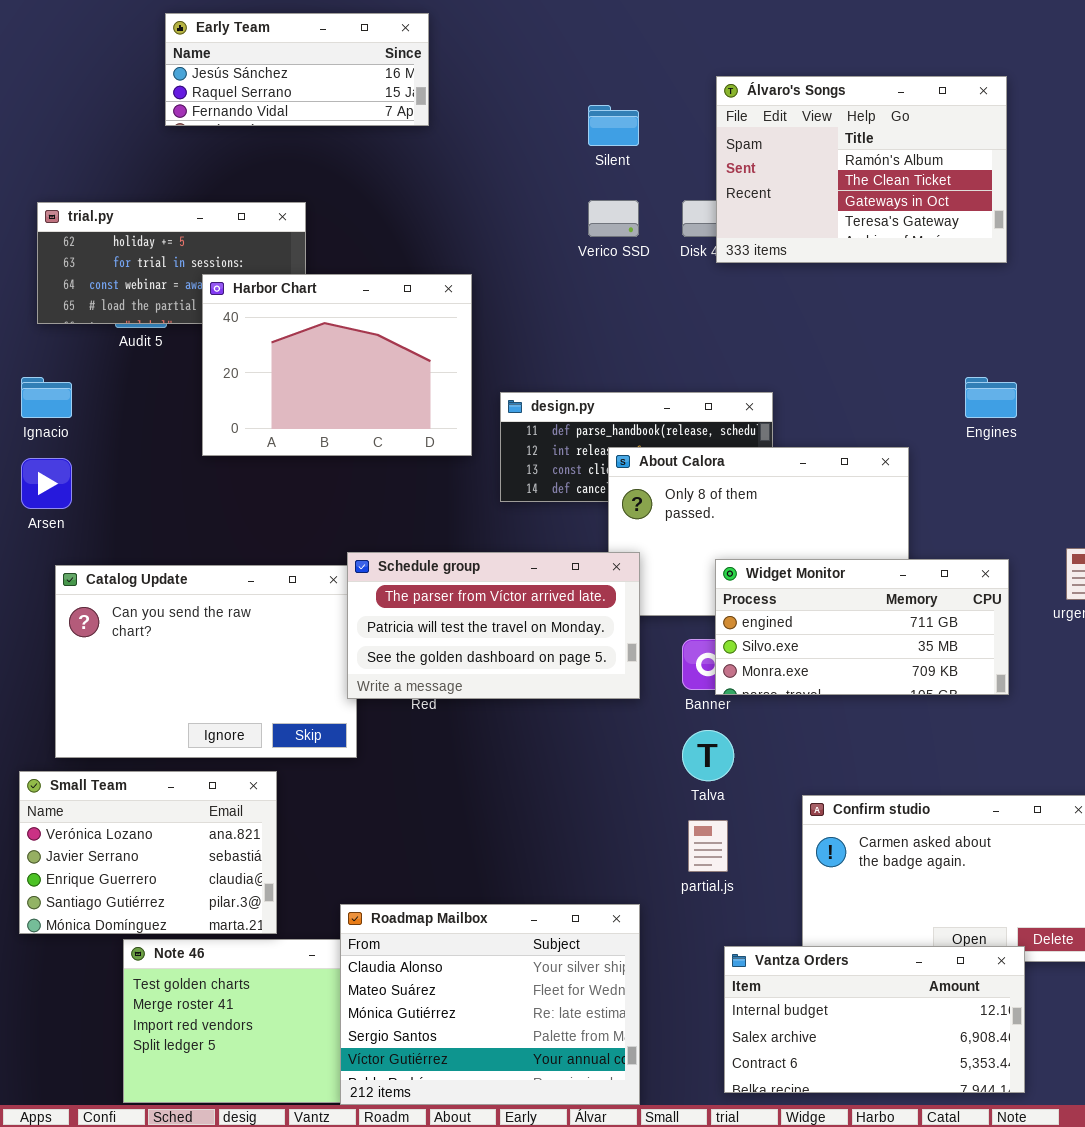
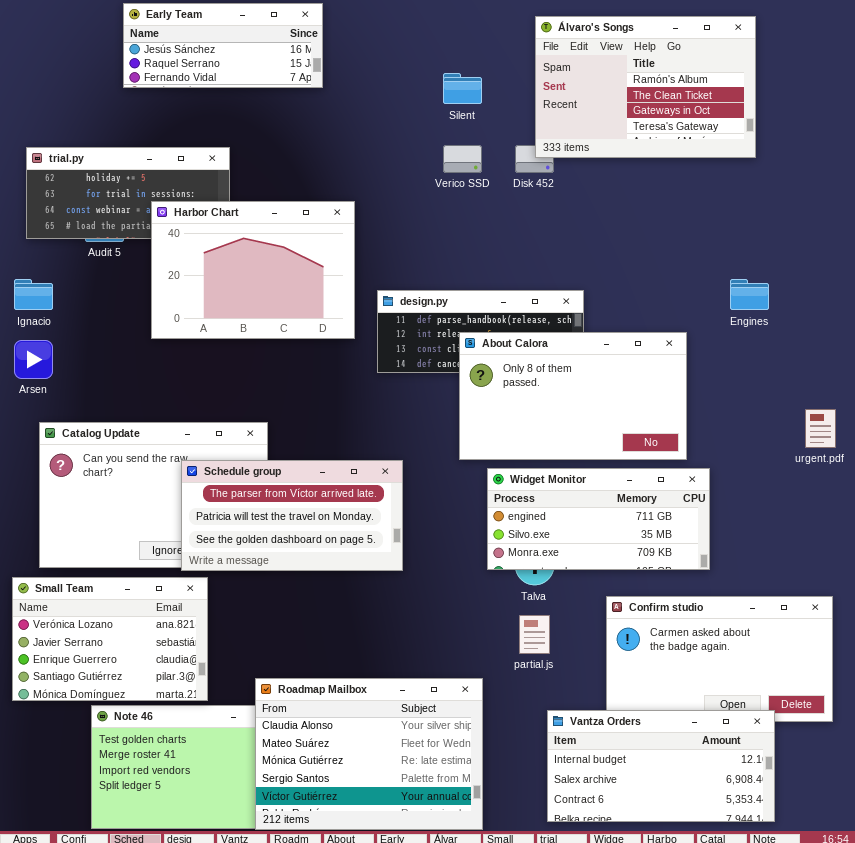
Álvaro's Songs: [716,76,1007,263] -> [535,16,756,158], moved
Schedule group: [347,552,640,699] -> [181,460,403,571], moved
Widget Monitor: [715,559,1009,695] -> [487,468,710,570], moved

